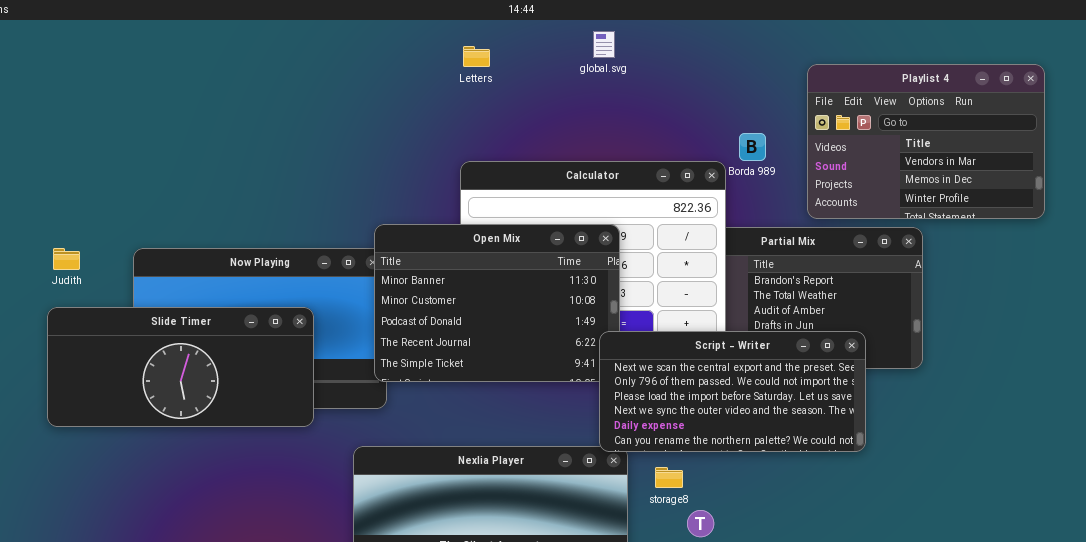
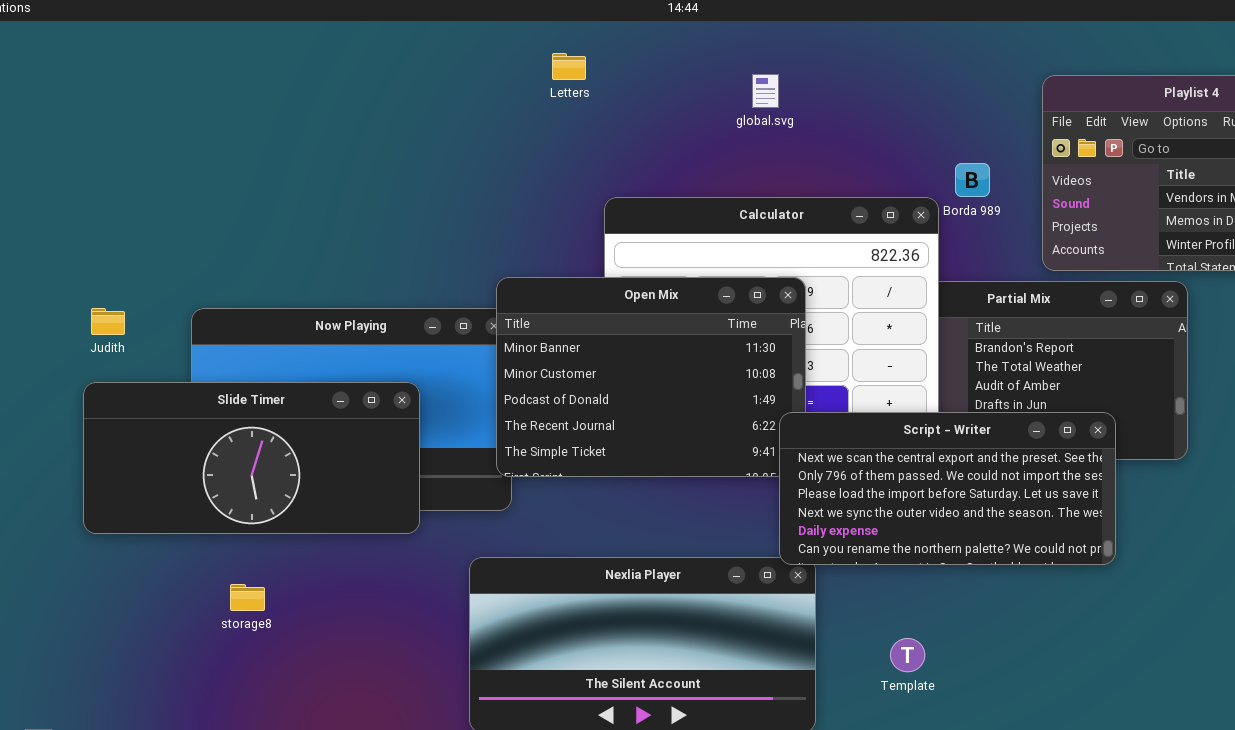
global.svg: [593,31,615,58] -> [752,74,779,108], moved
Letters: [463,46,490,67] -> [552,53,586,80], moved
storage8: [655,467,683,488] -> [230,584,265,611], moved

